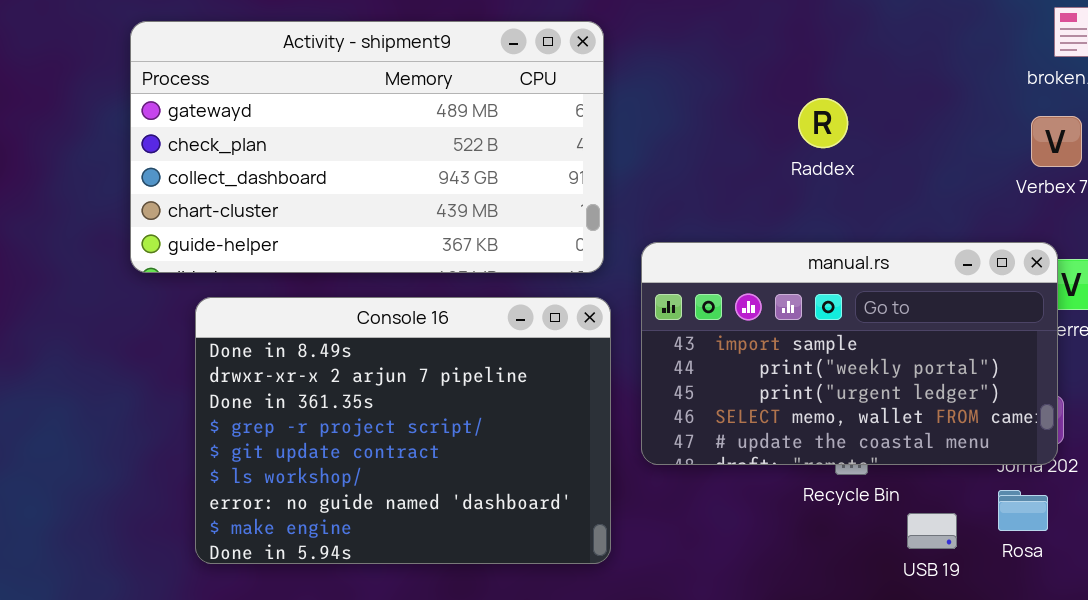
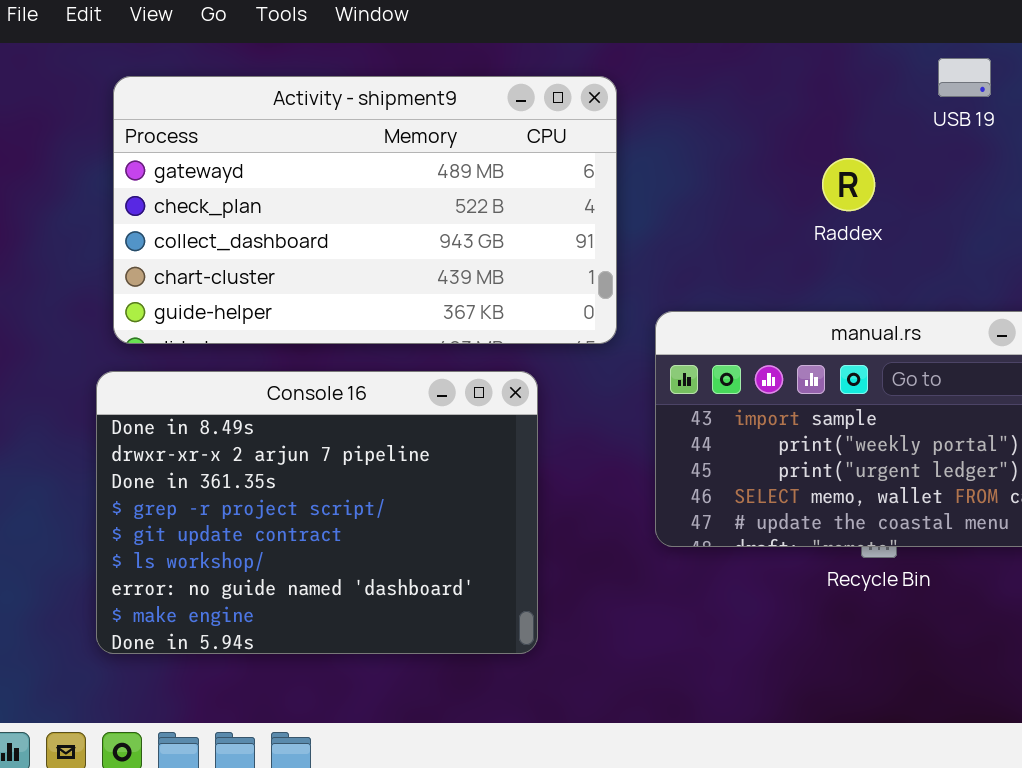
Console 16: [195,297,611,564] -> [96,371,538,654], moved
USB 19: [907,513,957,549] -> [938,58,991,97], moved

